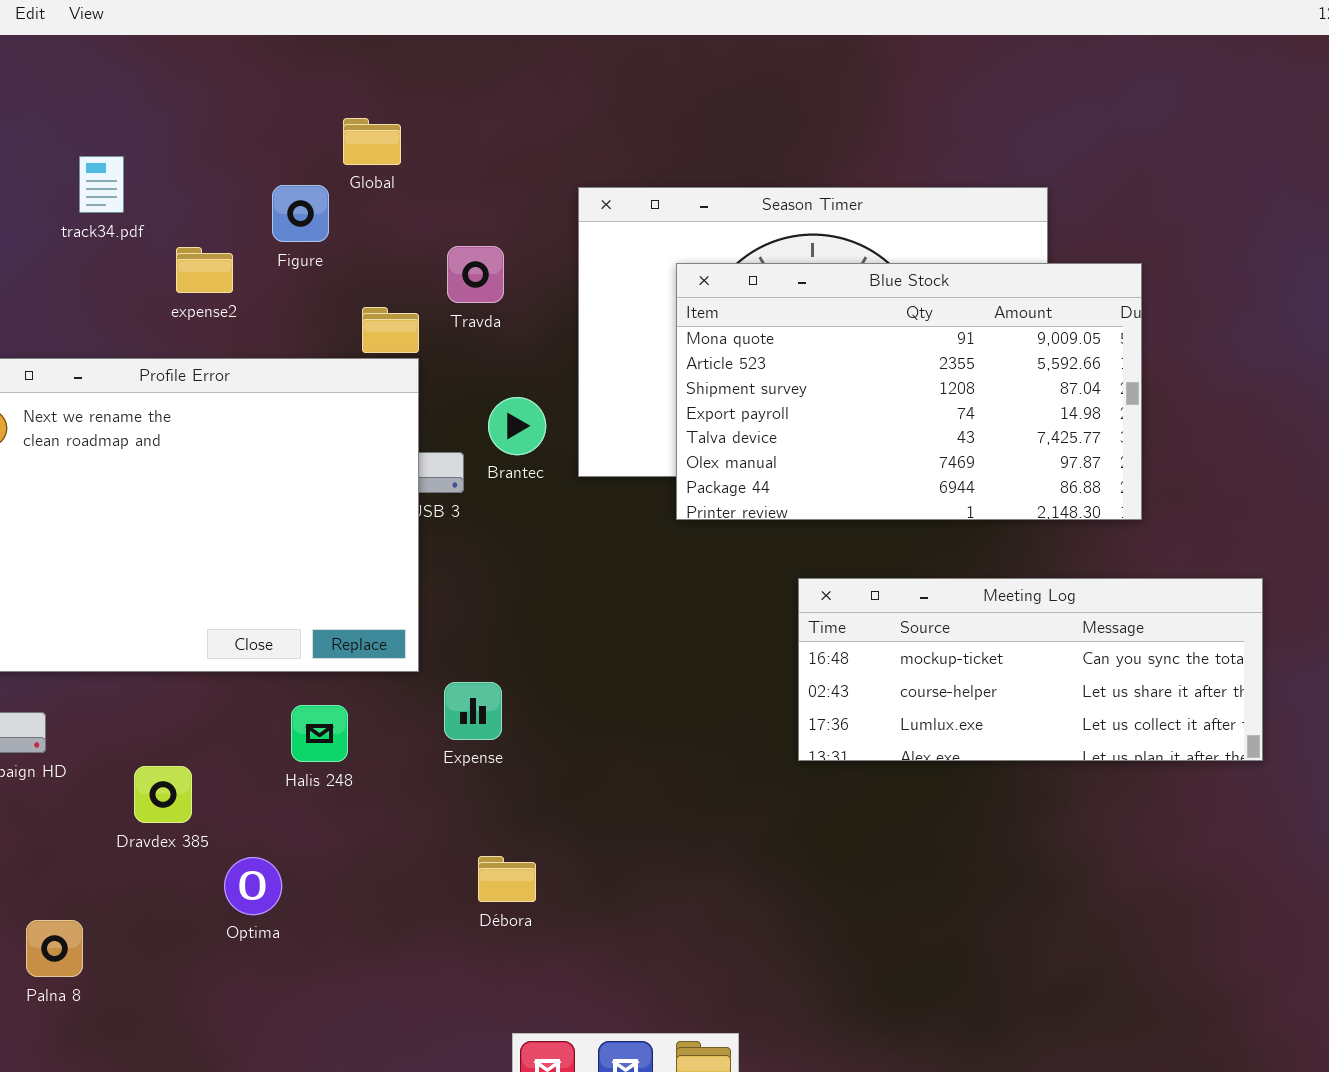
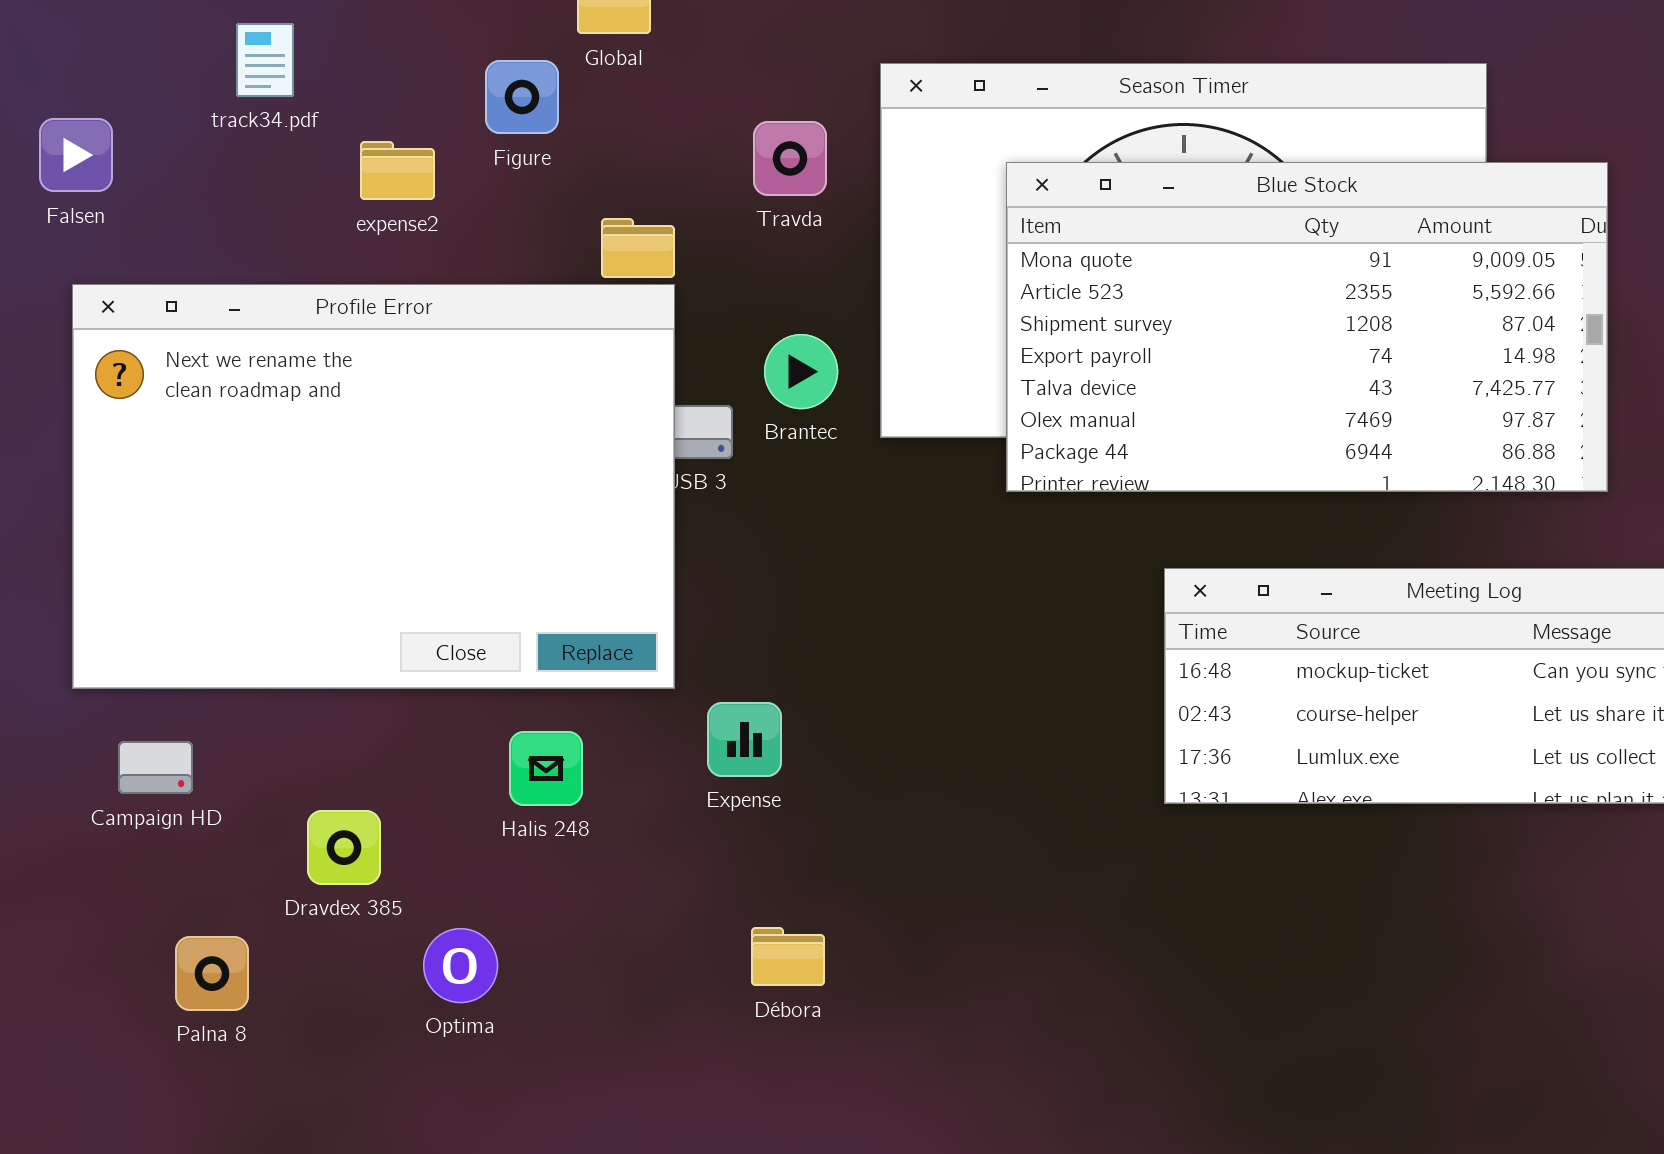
Travda: [447,246,504,303] -> [753,121,827,196], moved
Palna 8: [26,920,83,977] -> [175,936,249,1011], moved

